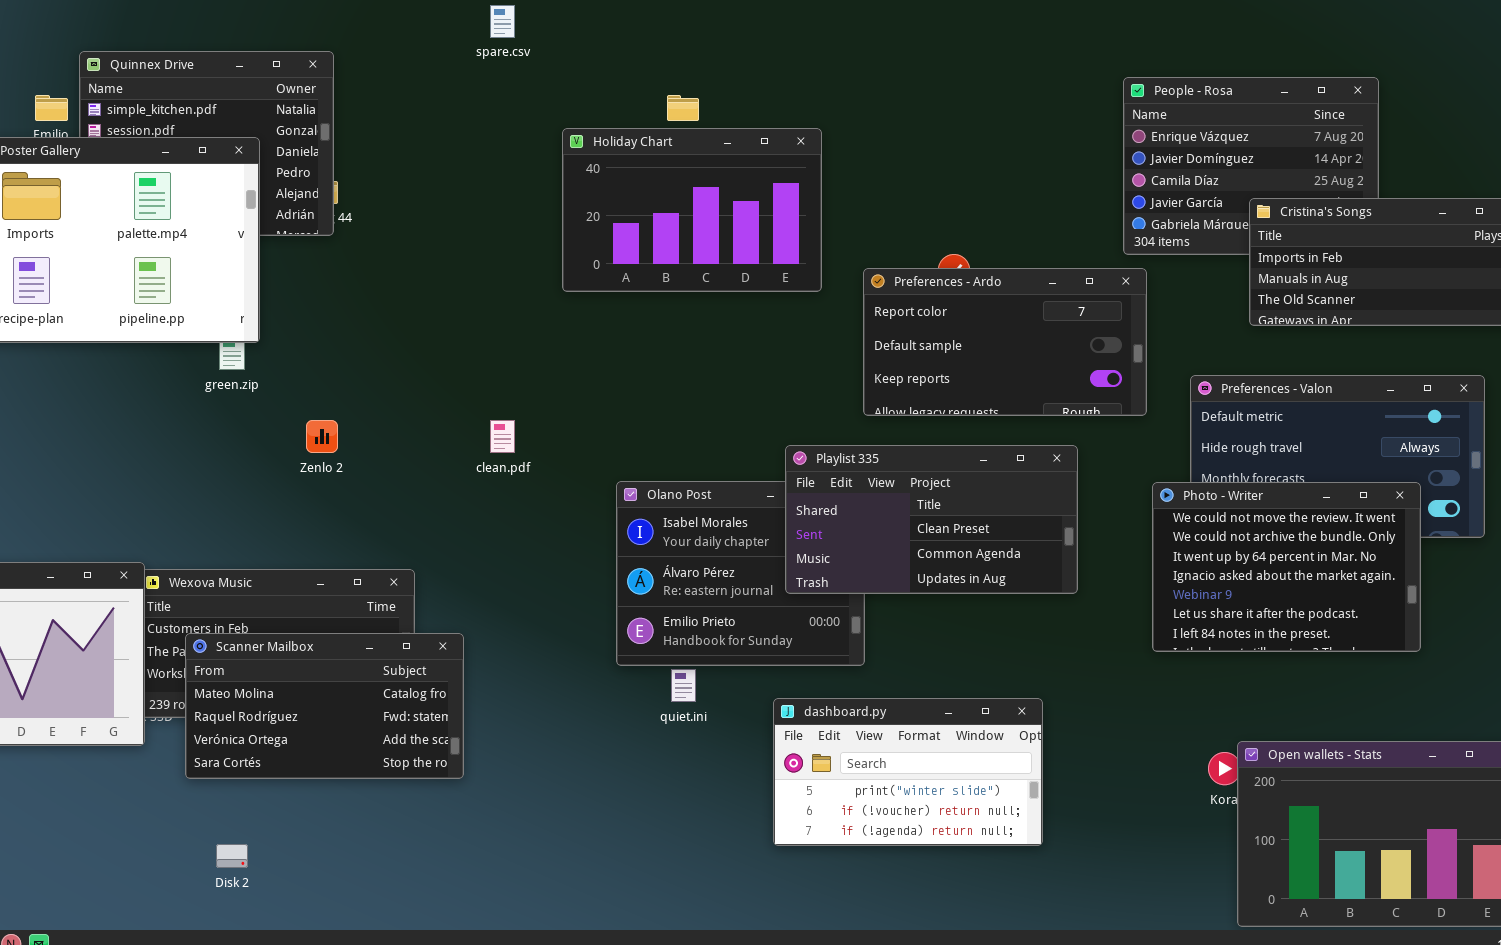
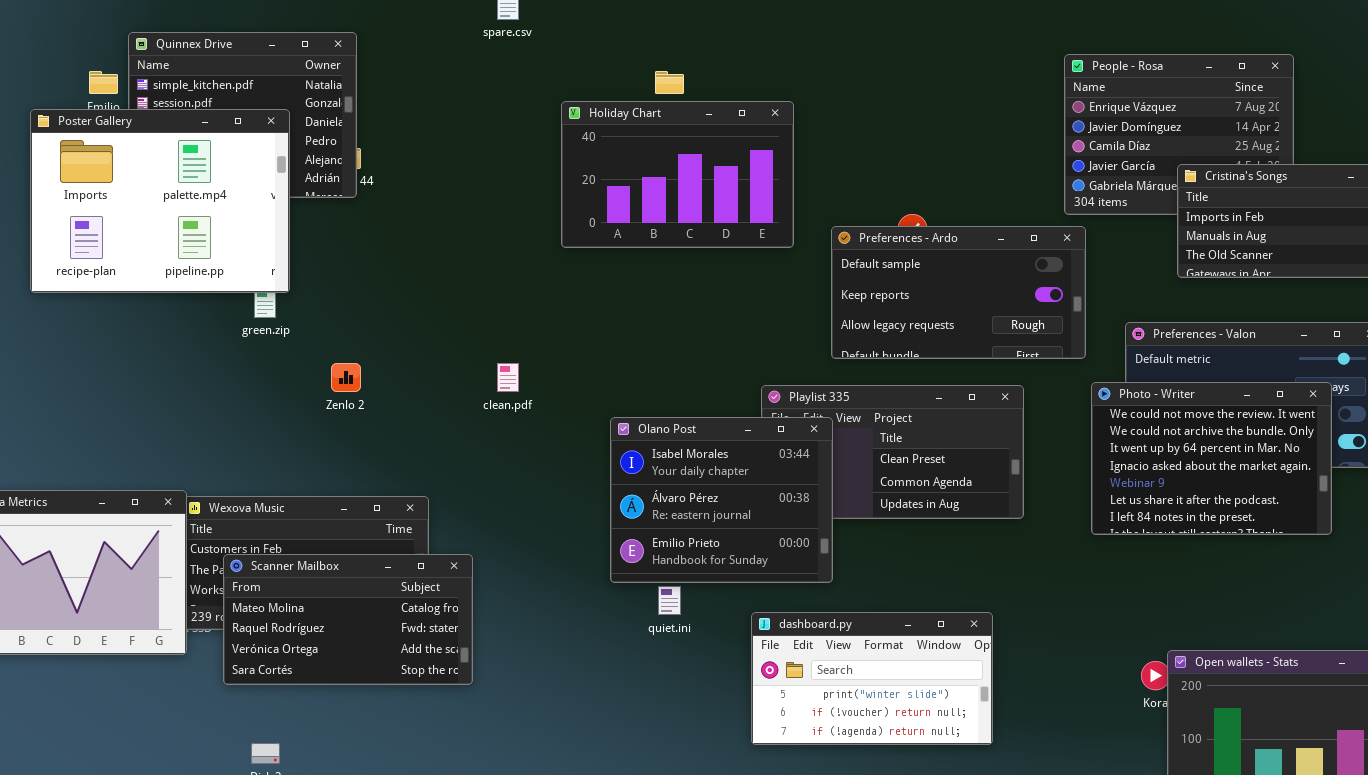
Preferences - Ardo: [863,268,1147,416] -> [831,226,1086,359], scrolled down 1 row
Olano Post: [616,481,865,666] -> [610,417,833,583], raised
Photo - Writer: [1152,482,1421,652] -> [1091,382,1332,535], moved

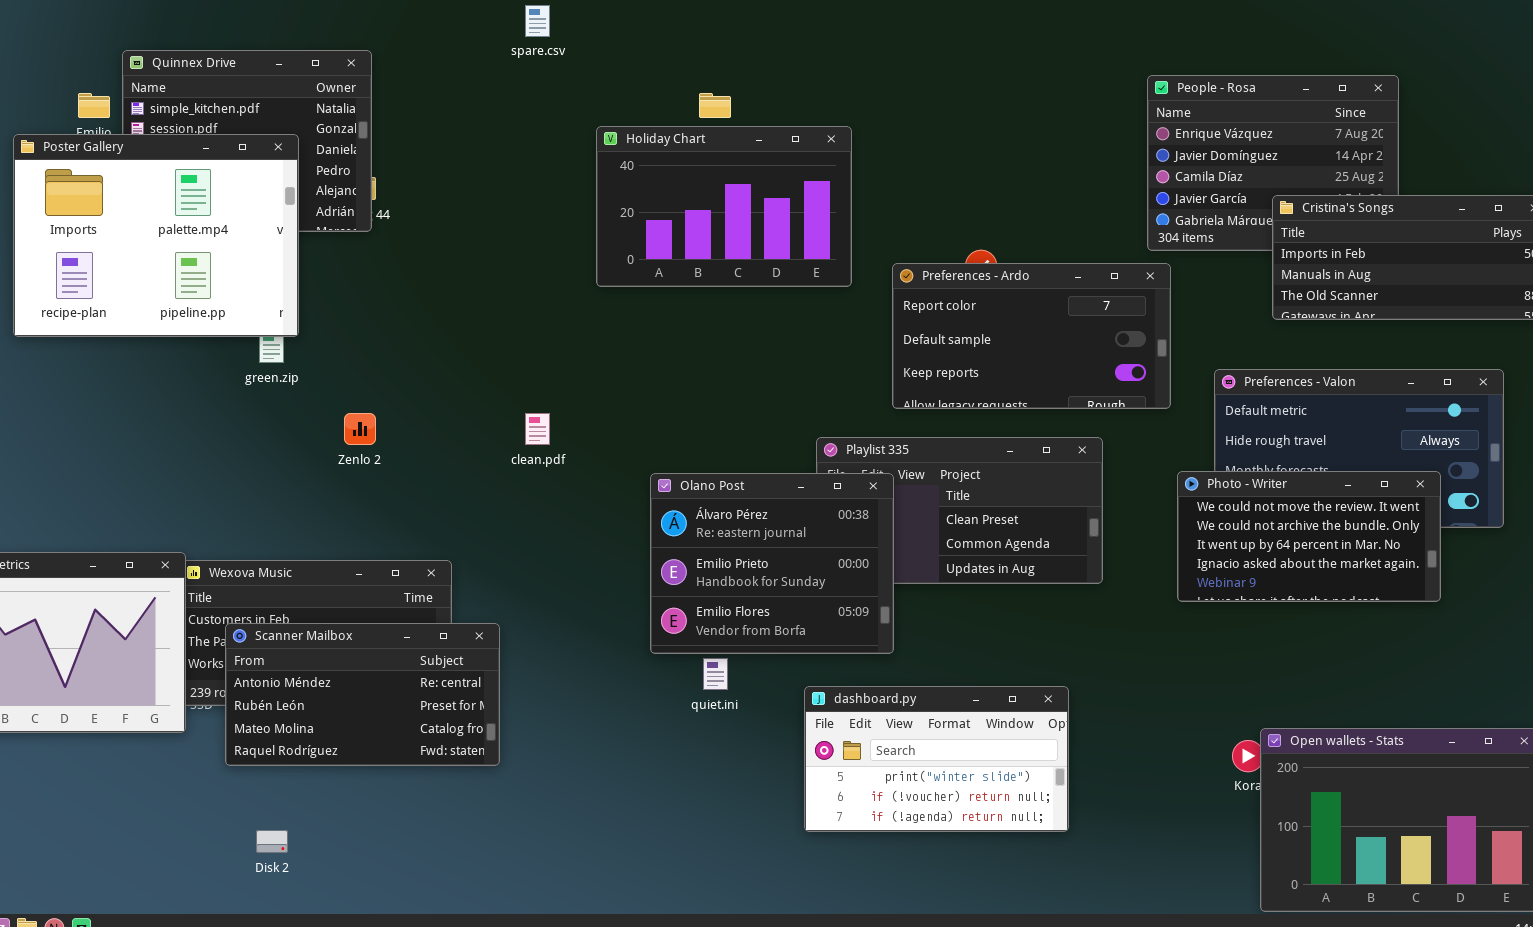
Preferences - Ardo: [831,226,1086,359] -> [892,263,1171,409], scrolled up 1 row
Photo - Writer: [1091,382,1332,535] -> [1177,471,1441,602], resized
Olano Post: [610,417,833,583] -> [650,473,894,654], scrolled down 1 row
Scanner Mailbox: [223,554,473,685] -> [225,623,500,766], scrolled up 2 rows

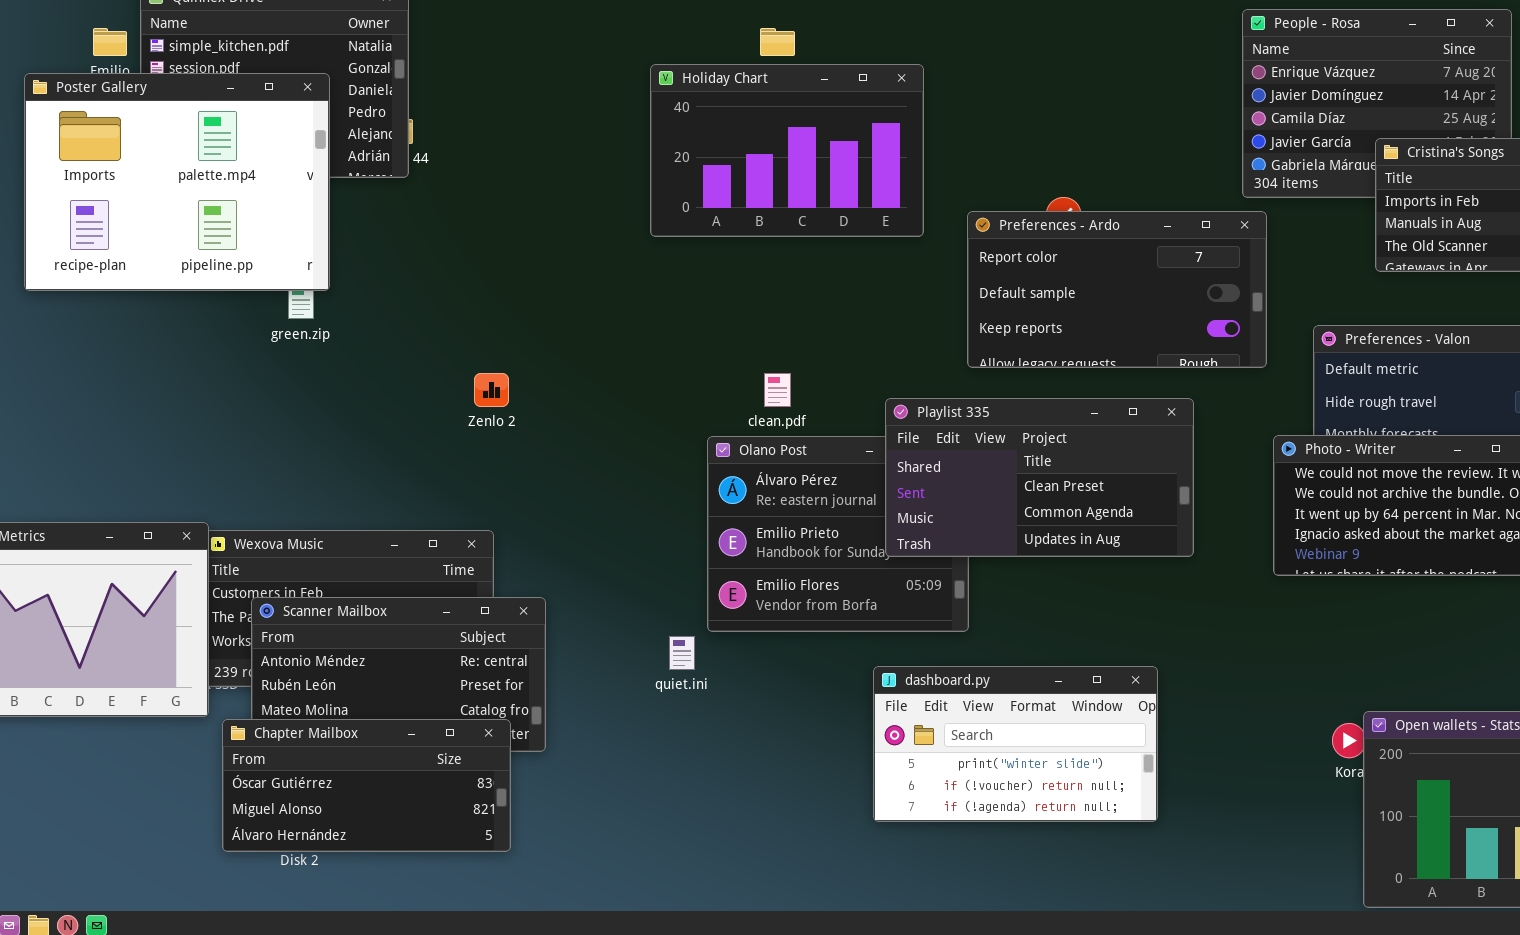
Zenlo 2: [344,413,376,445] -> [474,373,509,407], moved
clean.pdf: [525,413,550,445] -> [764,373,791,407], moved
Playlist 335: [816,437,1103,584] -> [885,398,1194,557], raised
quiet.ini: [703,658,728,690] -> [669,636,695,670], moved
Chapter Mailbox: none -> [222,719,511,852], opened

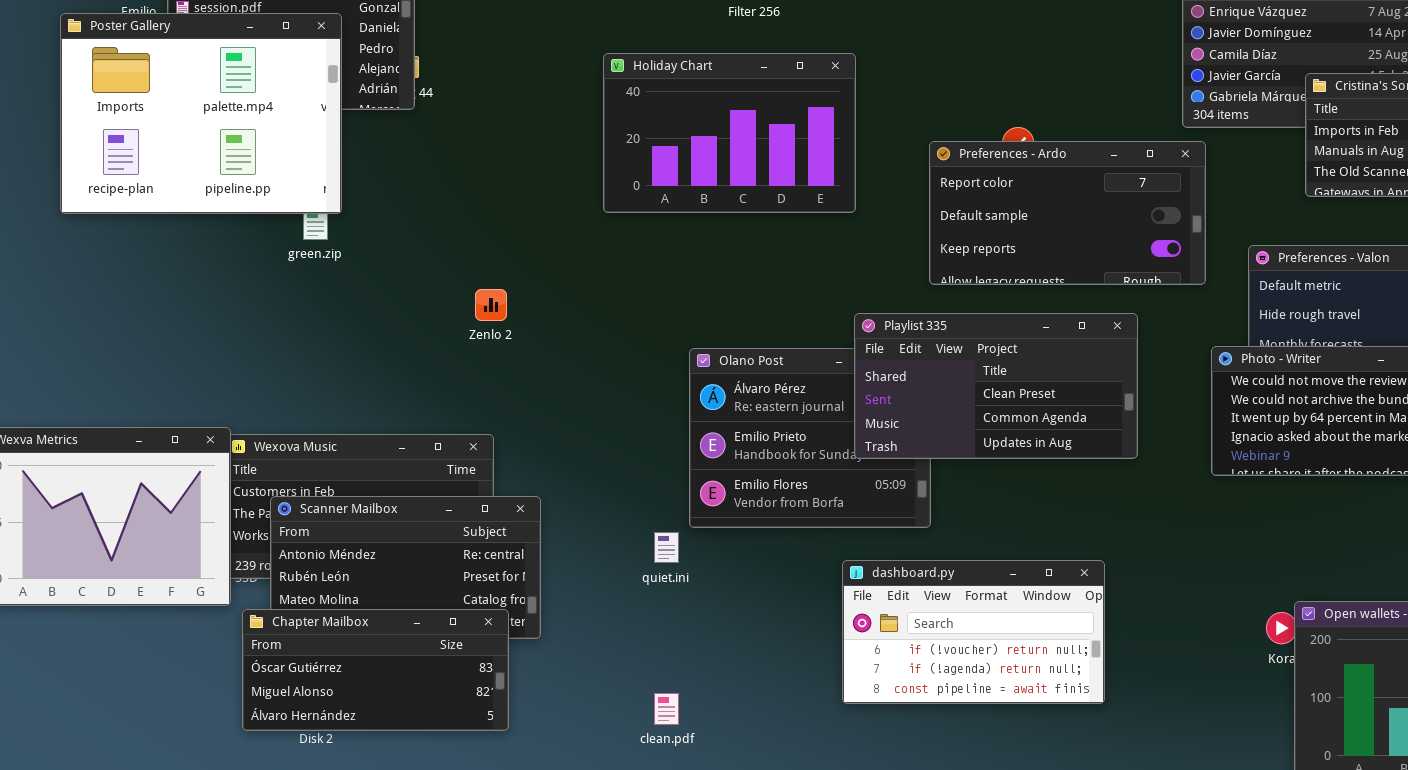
Holiday Chart: [650,64,924,237] -> [603,53,856,213], moved
clean.pdf: [764,373,791,407] -> [654,693,679,725], moved
dashboard.py: [873,666,1158,822] -> [842,560,1105,704], scrolled down 1 row

